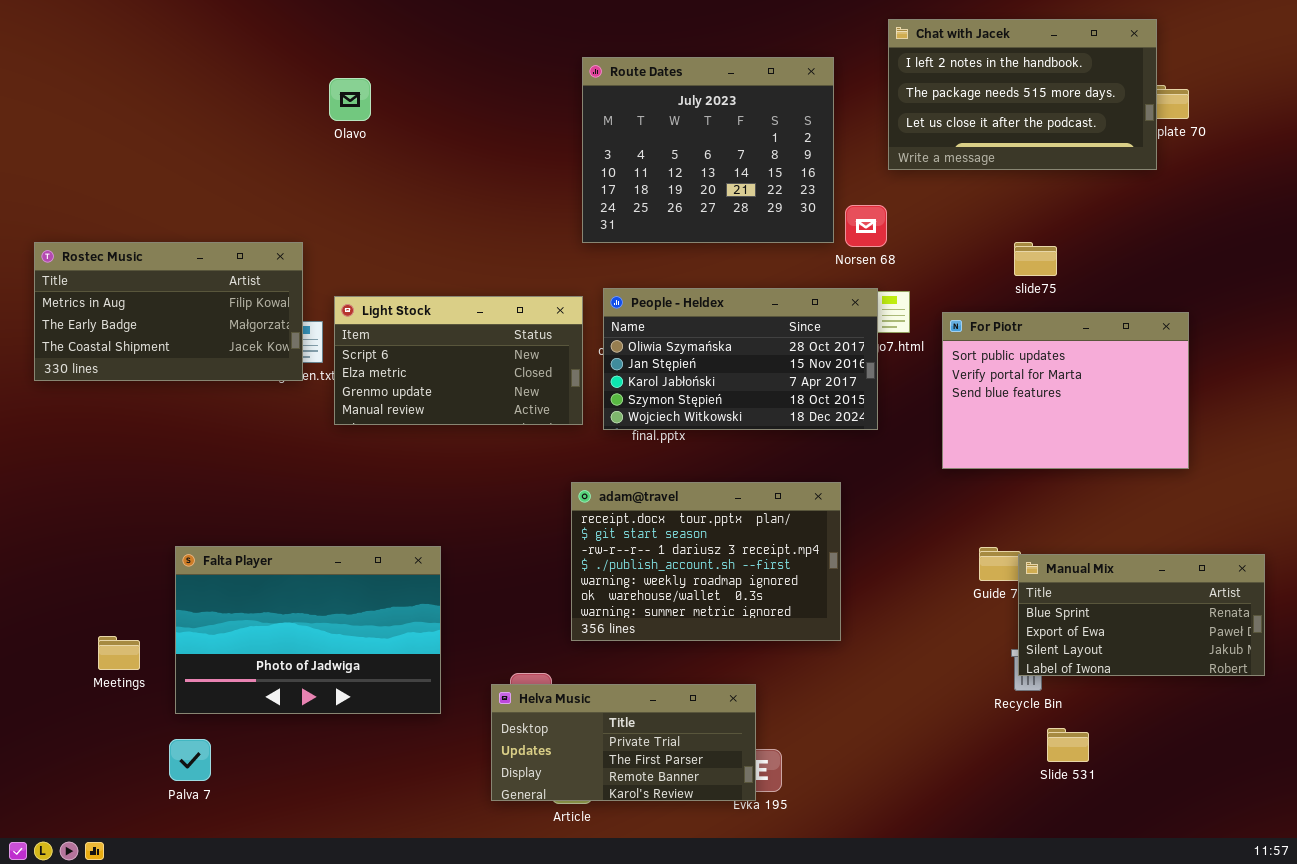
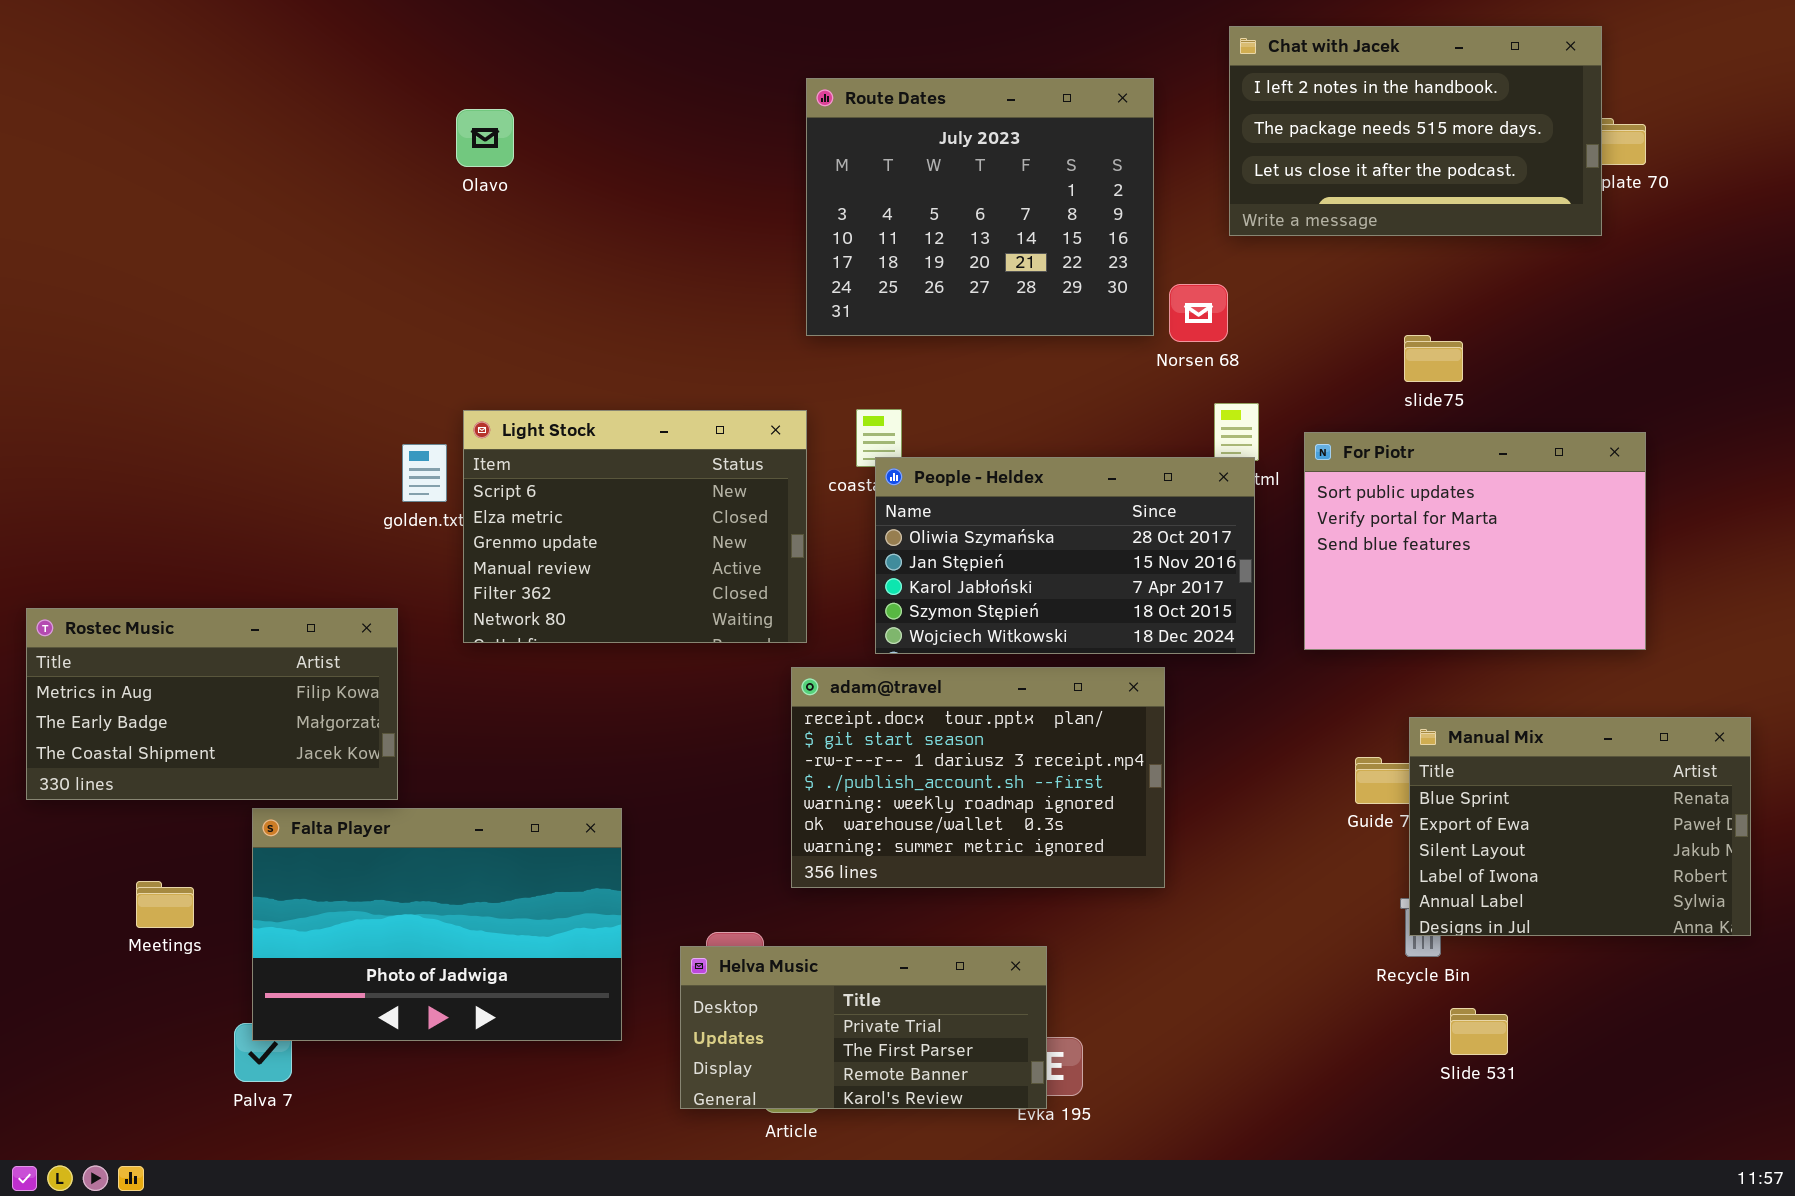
Rostec Music: [34,242,303,381] -> [26,608,398,800], moved
People - Heldex: [603,288,878,430] -> [875,457,1255,654], moved
Light Stock: [334,296,583,425] -> [463,410,807,643], resized
Falta Player: [175,546,441,714] -> [252,808,622,1041], moved
Manual Mix: [1018,554,1265,676] -> [1409,717,1751,936], resized

